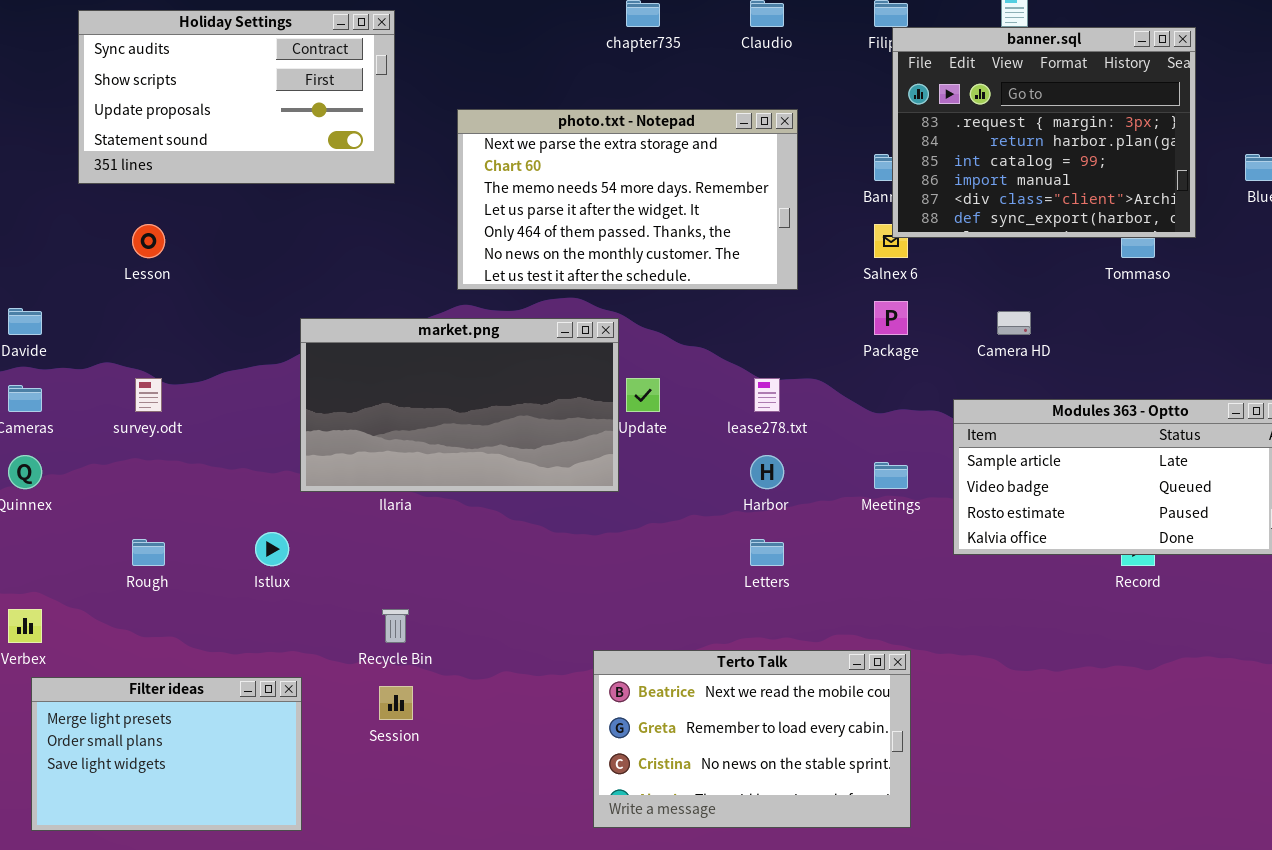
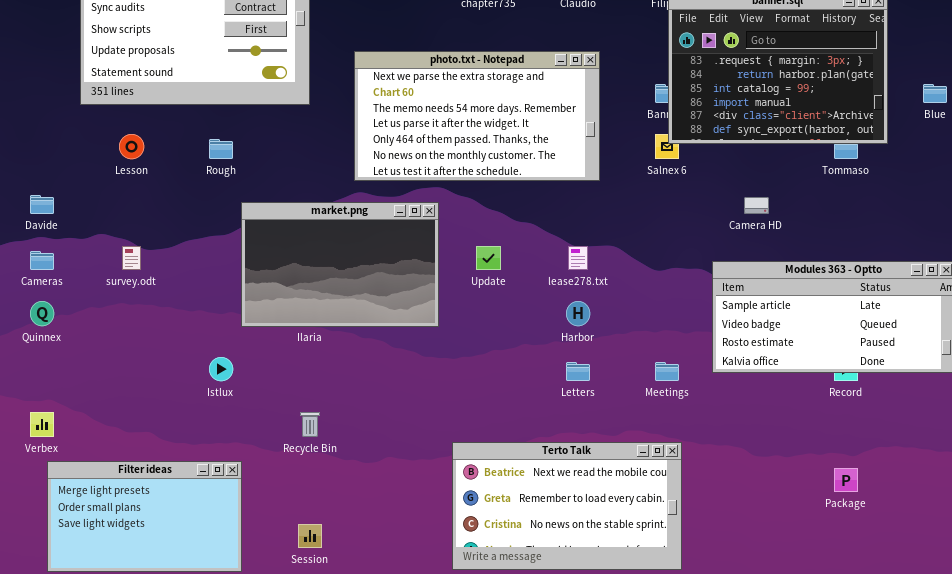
Package: [874,301,908,335] -> [834,468,858,492], moved
market.png: [300,318,619,492] -> [241,202,439,327], resized
Meetings: [874,462,908,489] -> [655,362,679,381], moved
Rough: [132,539,165,566] -> [209,139,233,159], moved
Session: [379,686,413,720] -> [298,524,322,548], moved

